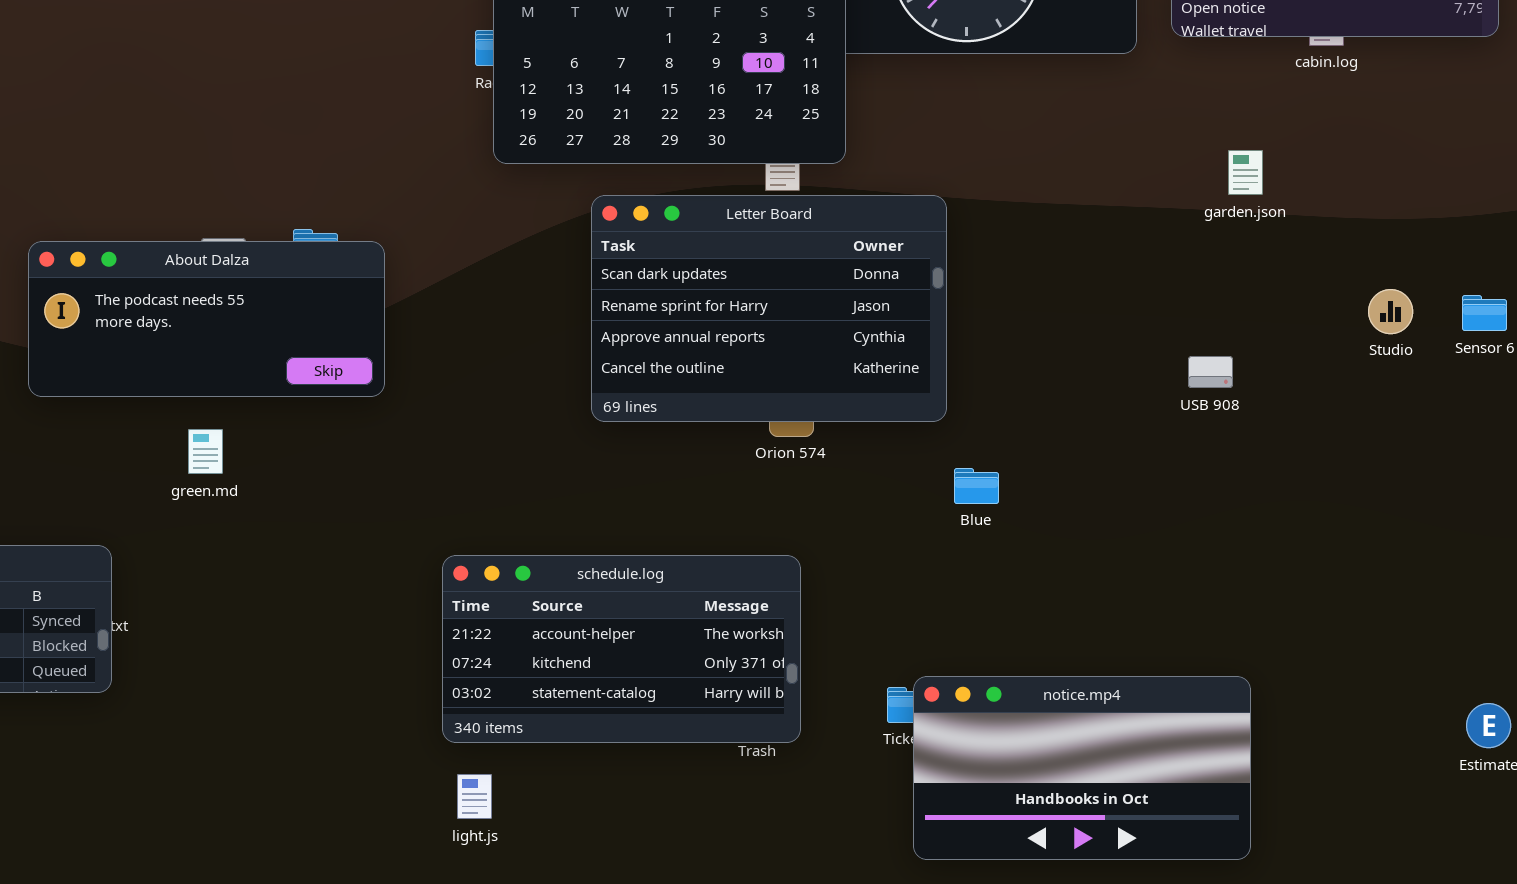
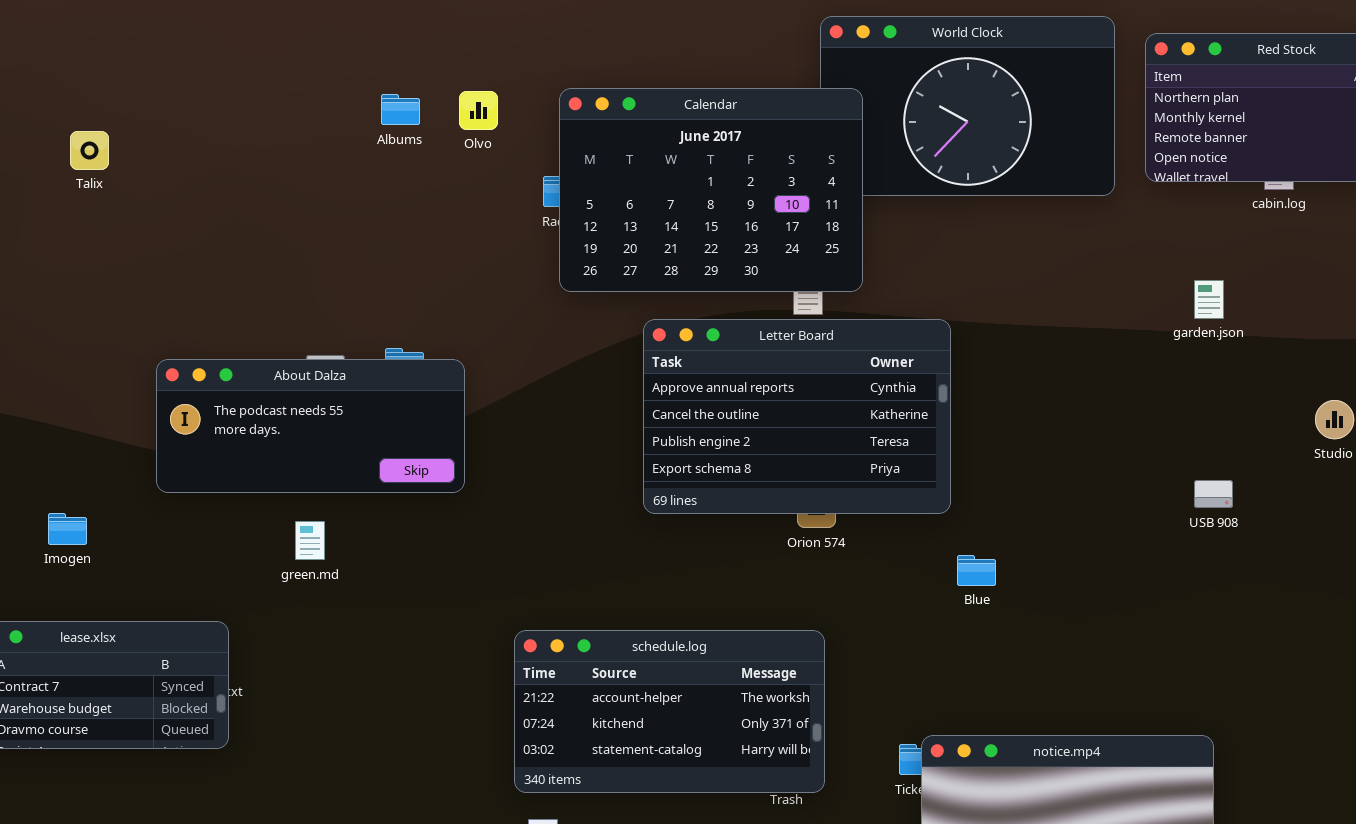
Letter Board: [591,195,947,422] -> [643,319,951,514], scrolled down 2 rows
USB 908: [1188,356,1233,388] -> [1194,480,1233,508], moved

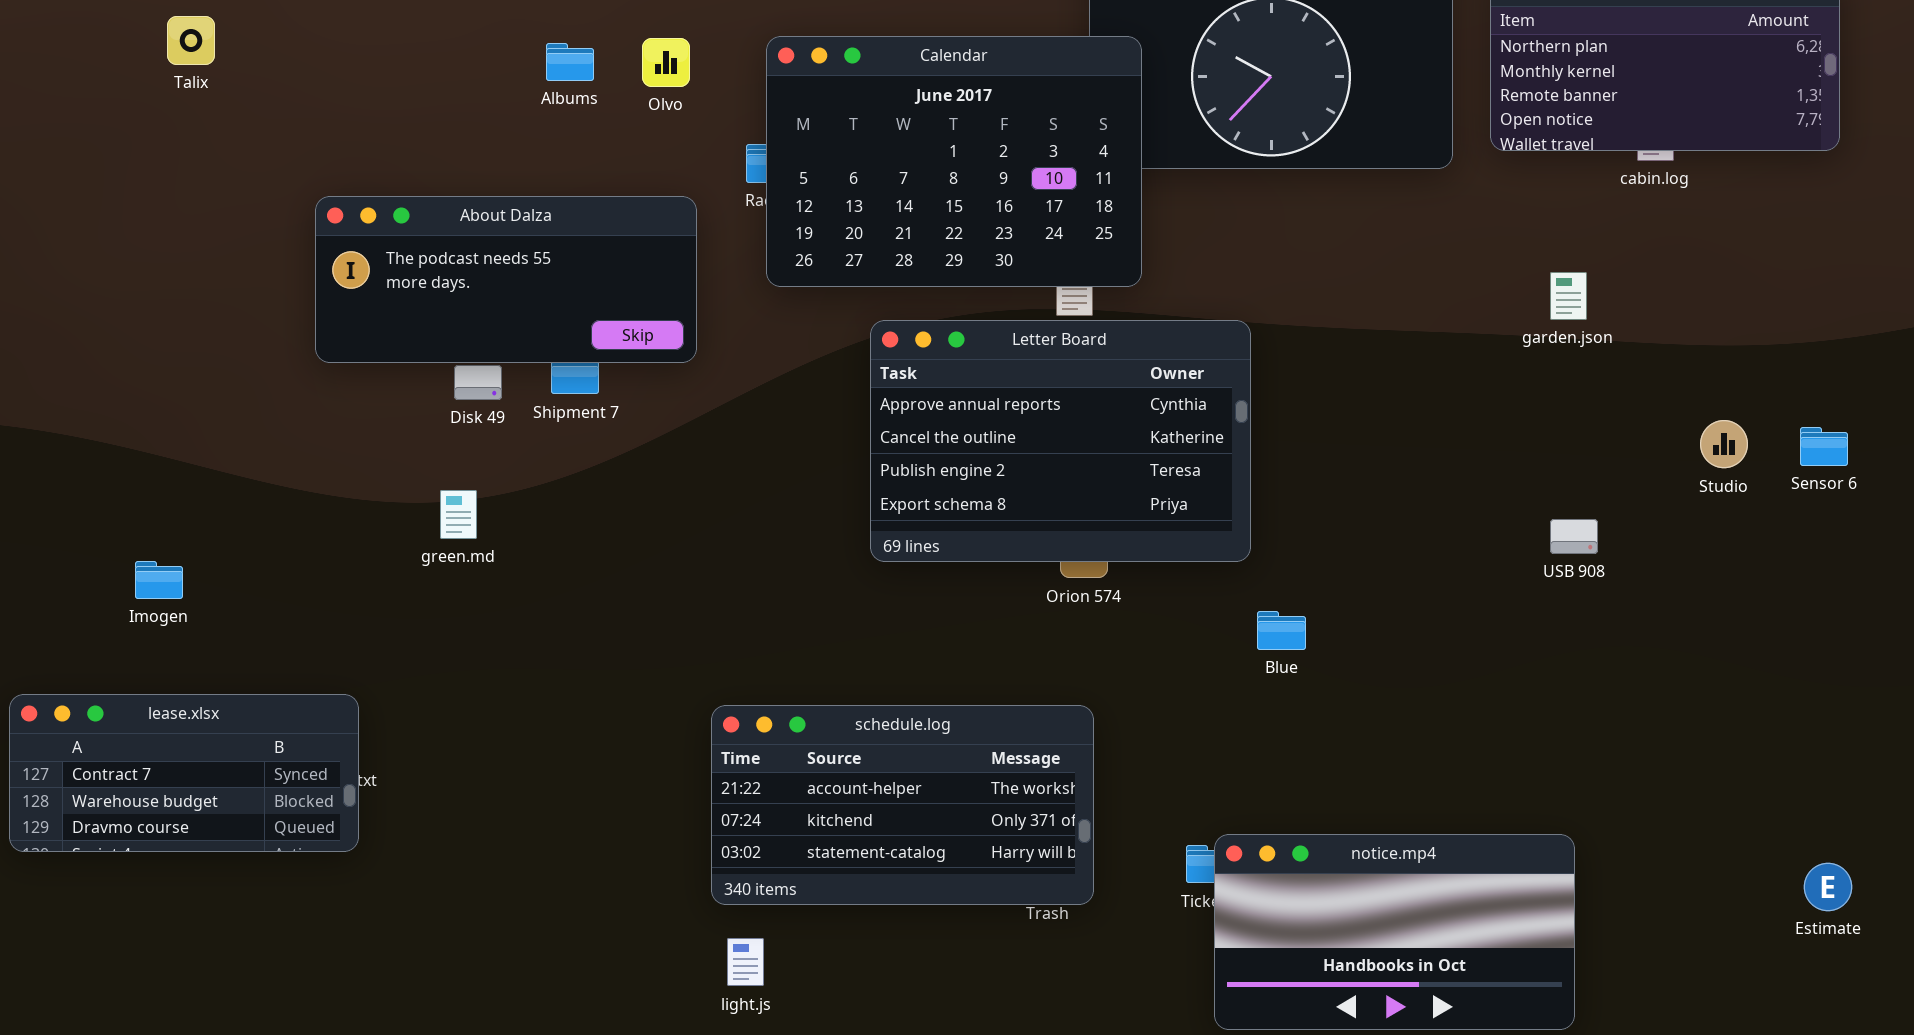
Talix: [70,131,109,170] -> [167,16,215,65], moved
About Dalza: [156,359,465,493] -> [315,196,697,363], moved
green.md: [295,521,325,560] -> [440,490,477,539], moved

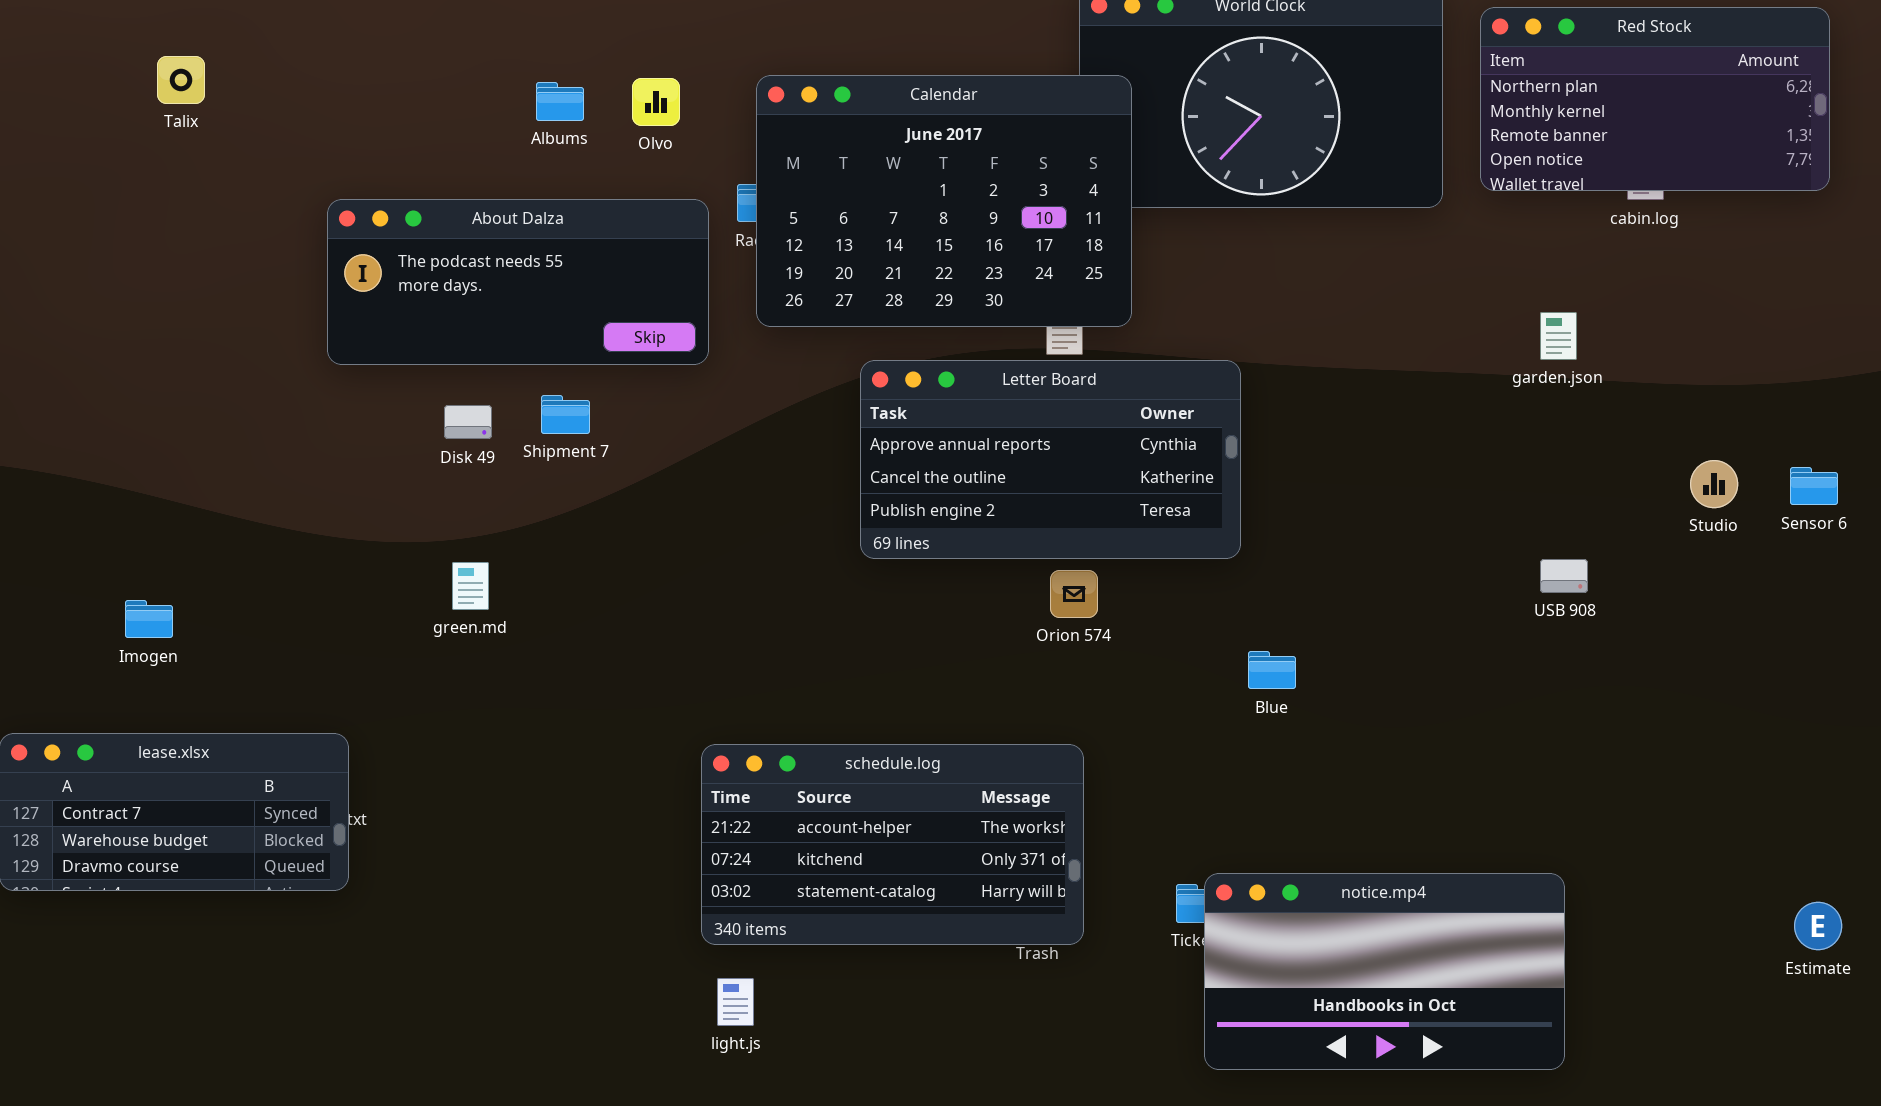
About Dalza: [315,196,697,363] -> [327,199,709,365], moved
Letter Board: [870,320,1251,562] -> [860,360,1241,559], resized
green.md: [440,490,477,539] -> [452,562,489,610], moved

